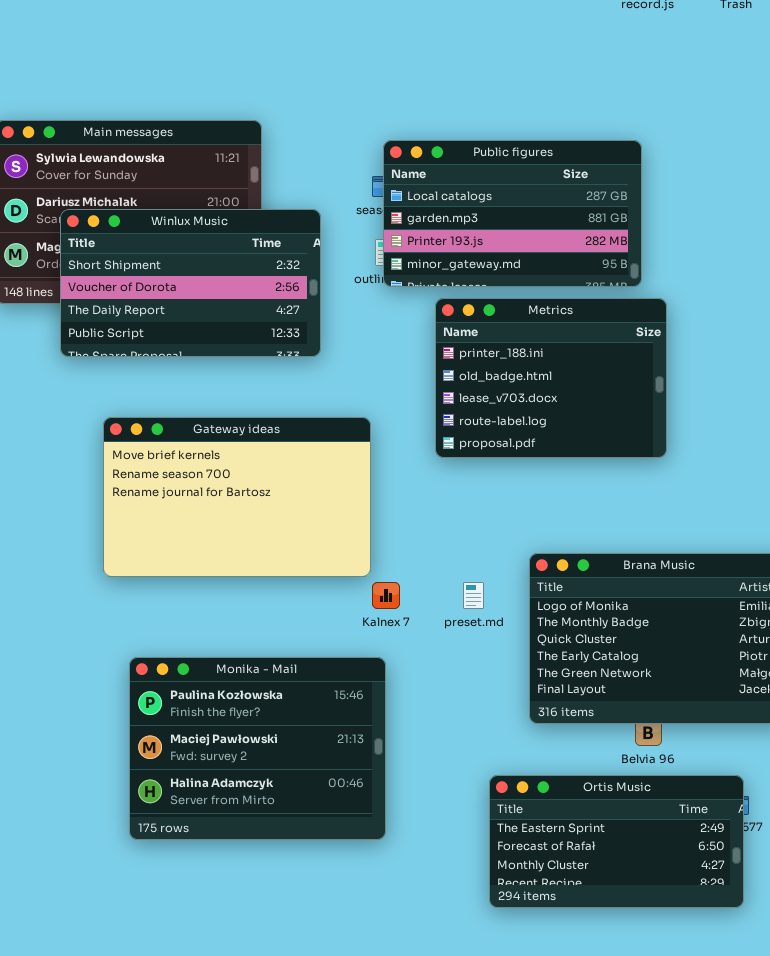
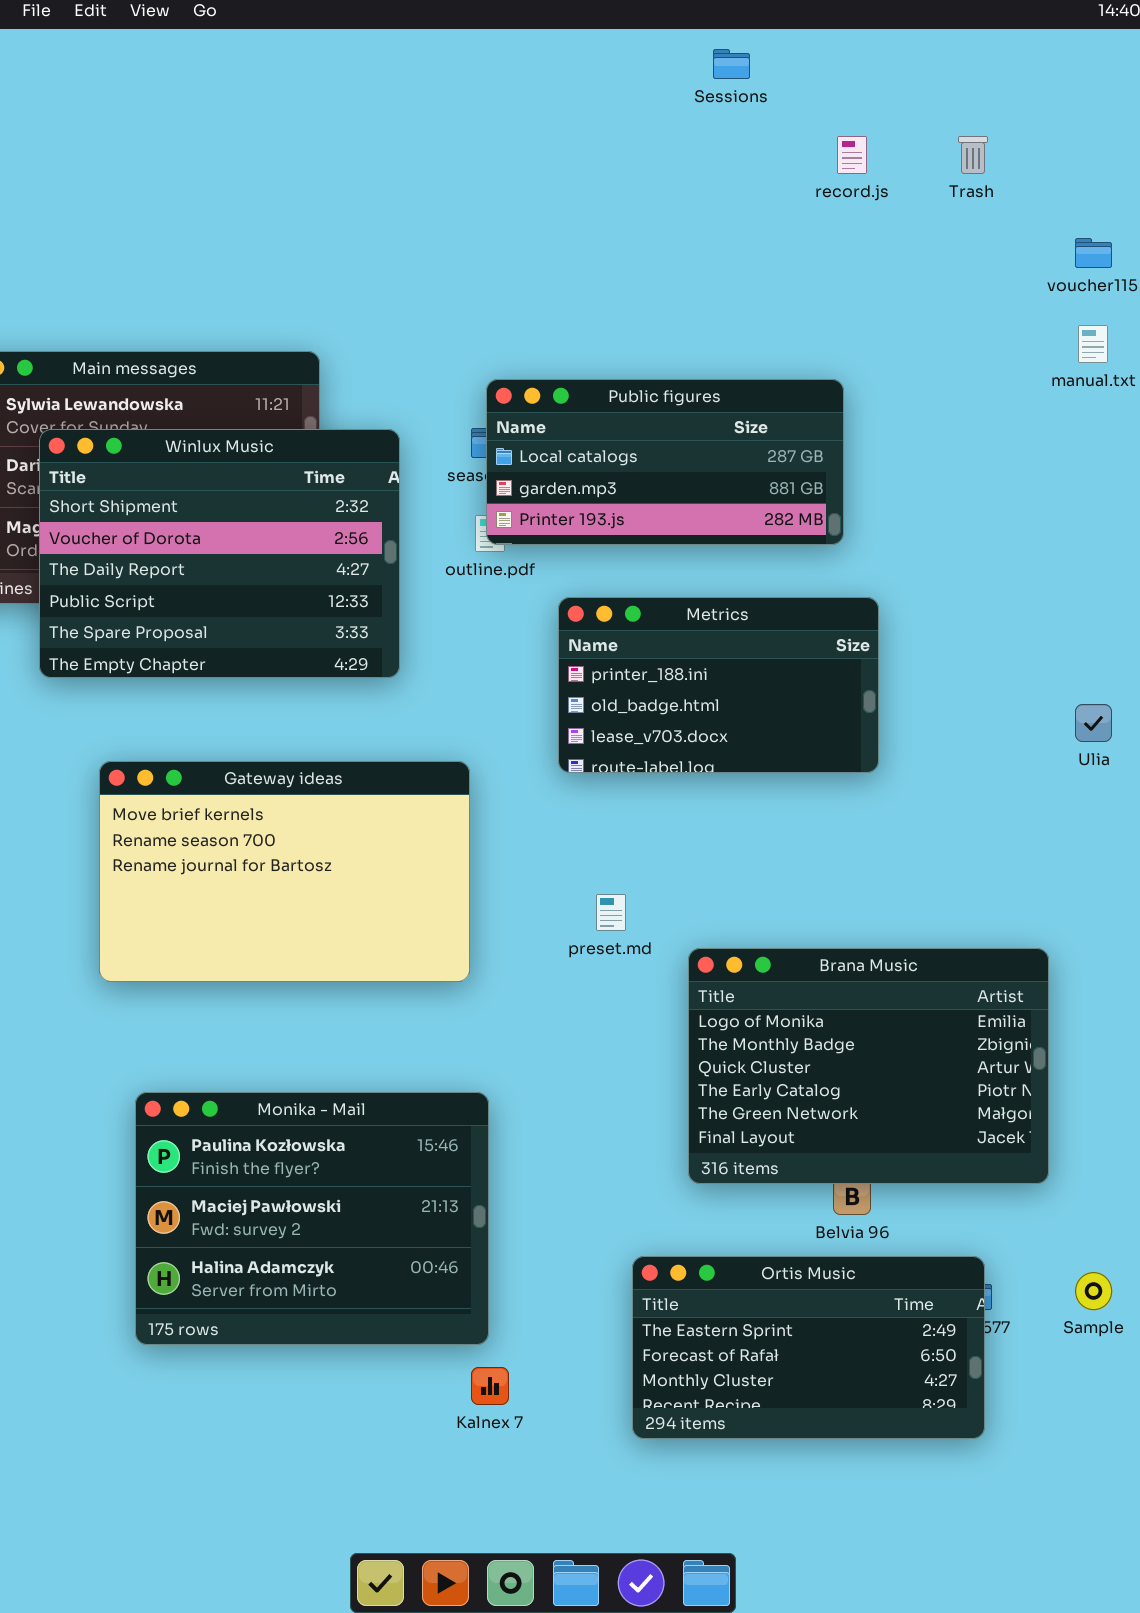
Public figures: [383,140,642,287] -> [486,379,844,545], resized
Winlux Music: [60,209,321,357] -> [39,429,400,678], resized
Metrics: [435,298,667,458] -> [558,597,879,773], resized
Kalnex 7: [372,582,400,609] -> [471,1367,509,1405], moved
preset.md: [463,582,484,609] -> [596,894,626,931], moved

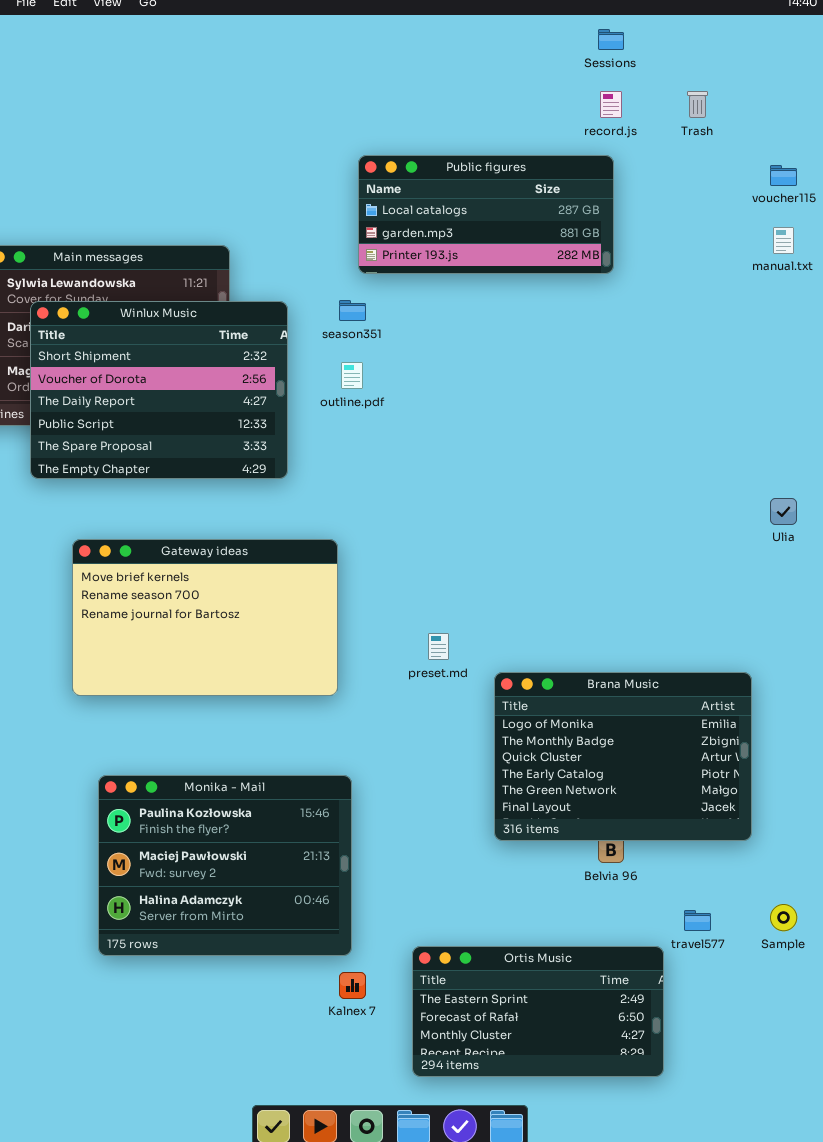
Sessions: [713,49,750,79] -> [598,29,624,50], moved
Public figures: [486,379,844,545] -> [358,155,614,274], moved
Metrics: [558,597,879,773] -> none, closed
Ortis Music: [632,1256,985,1439] -> [412,946,664,1077], moved

